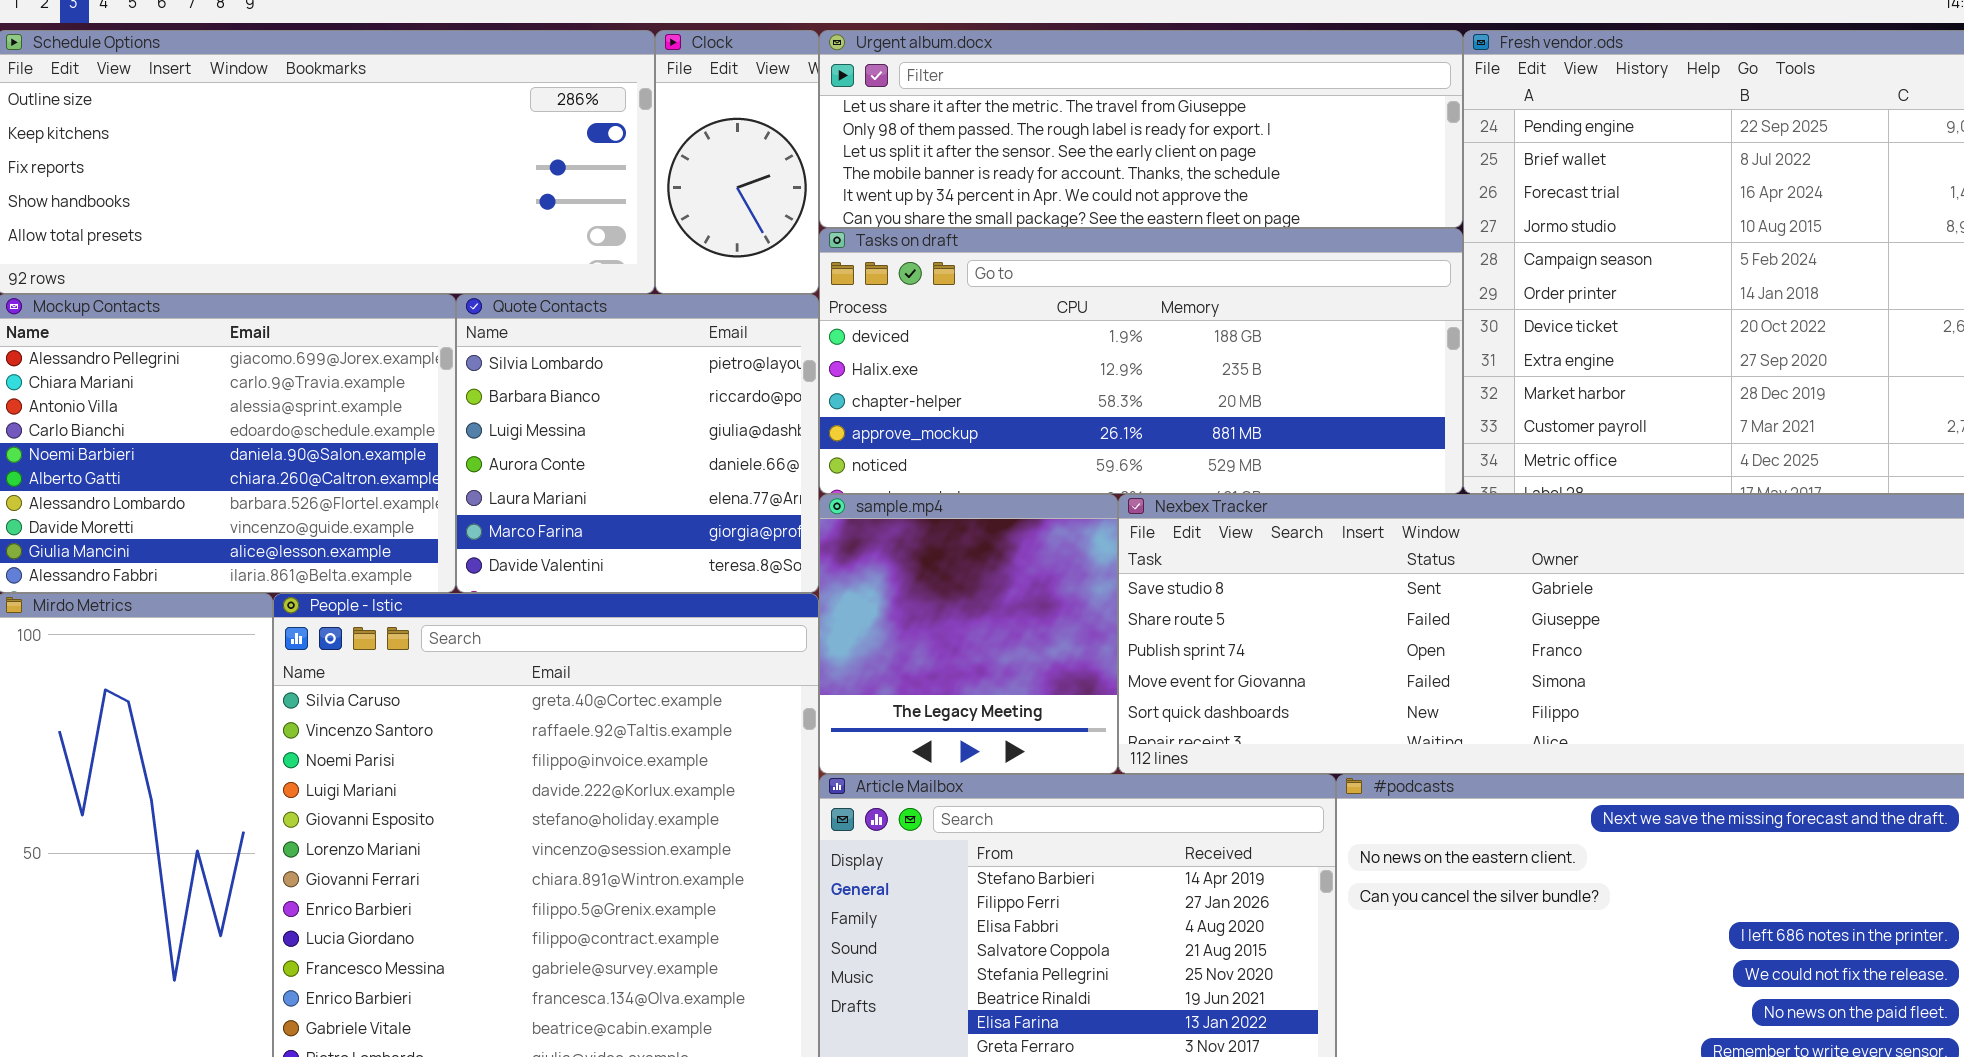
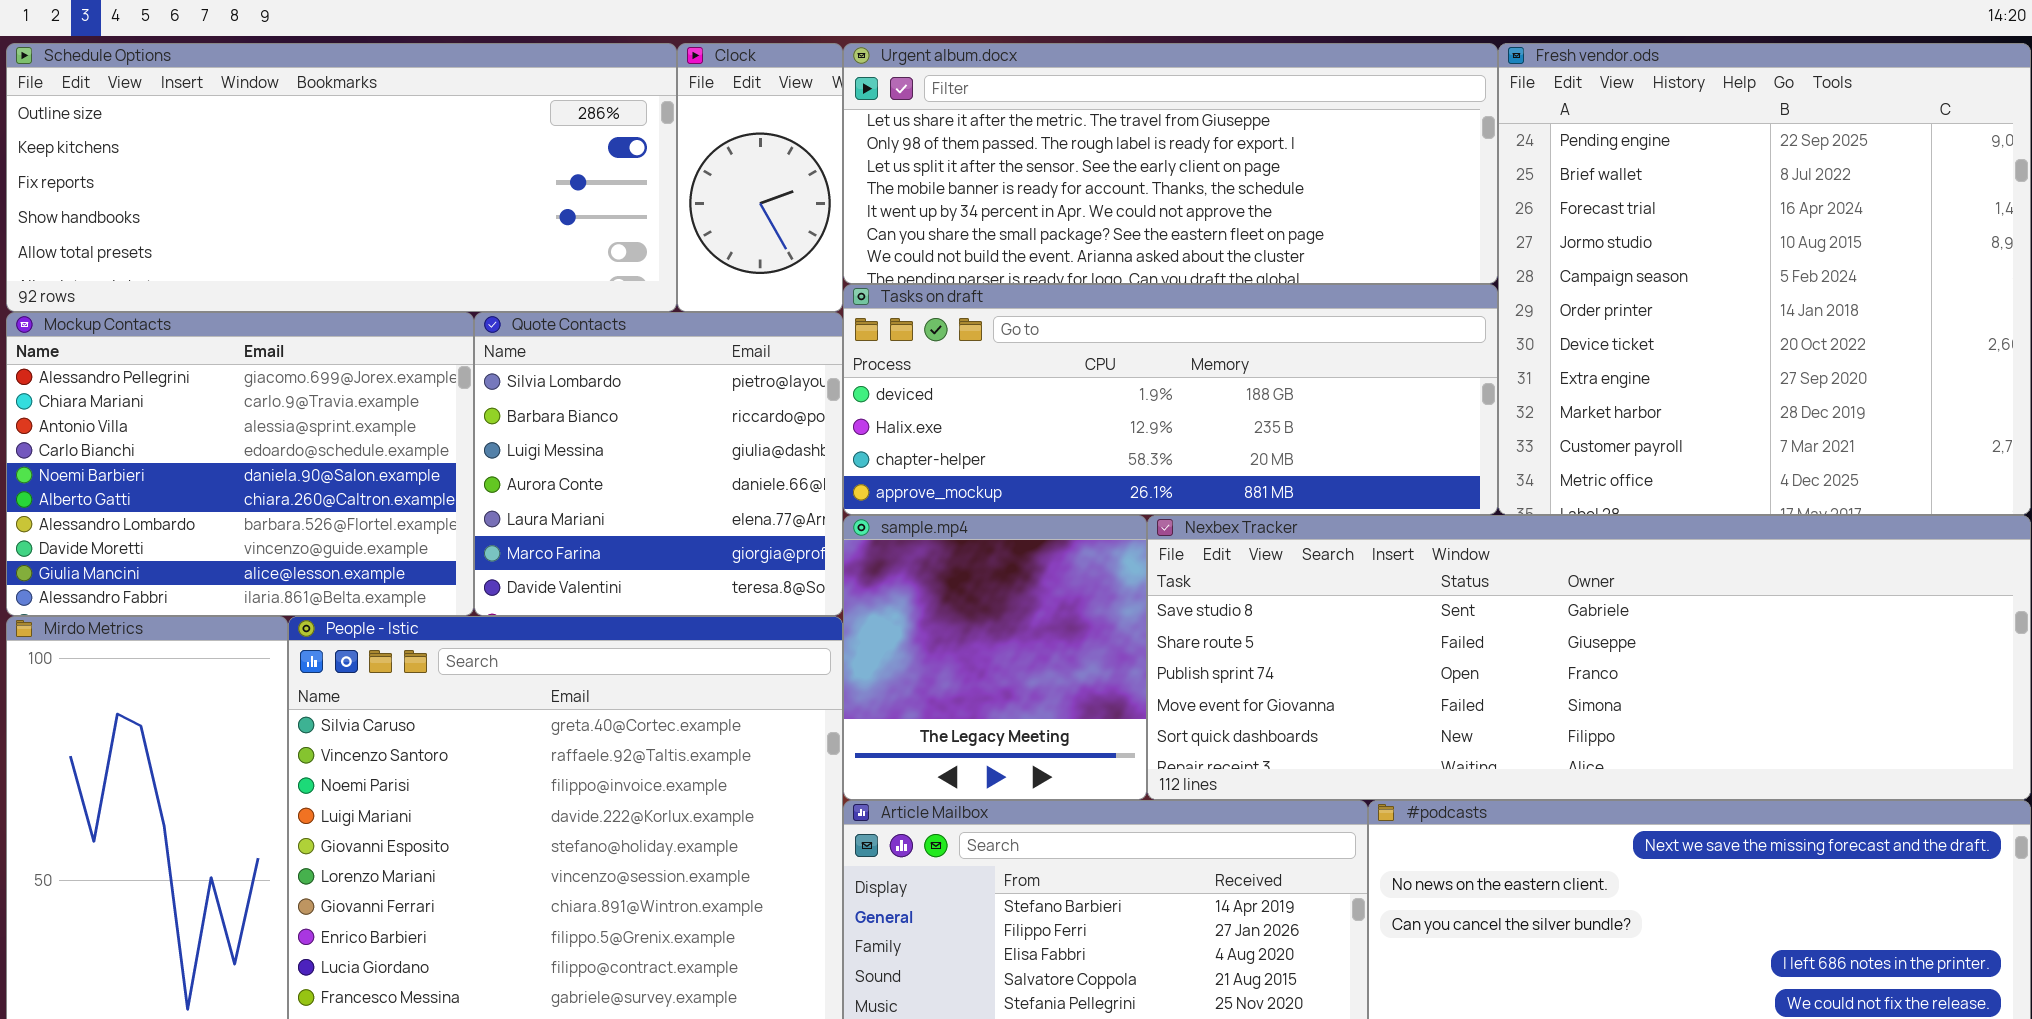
Urgent album.docx: [819,30,1463,228] -> [843,43,1498,284], resized
Tasks on draft: [819,228,1463,494] -> [843,284,1498,515], resized

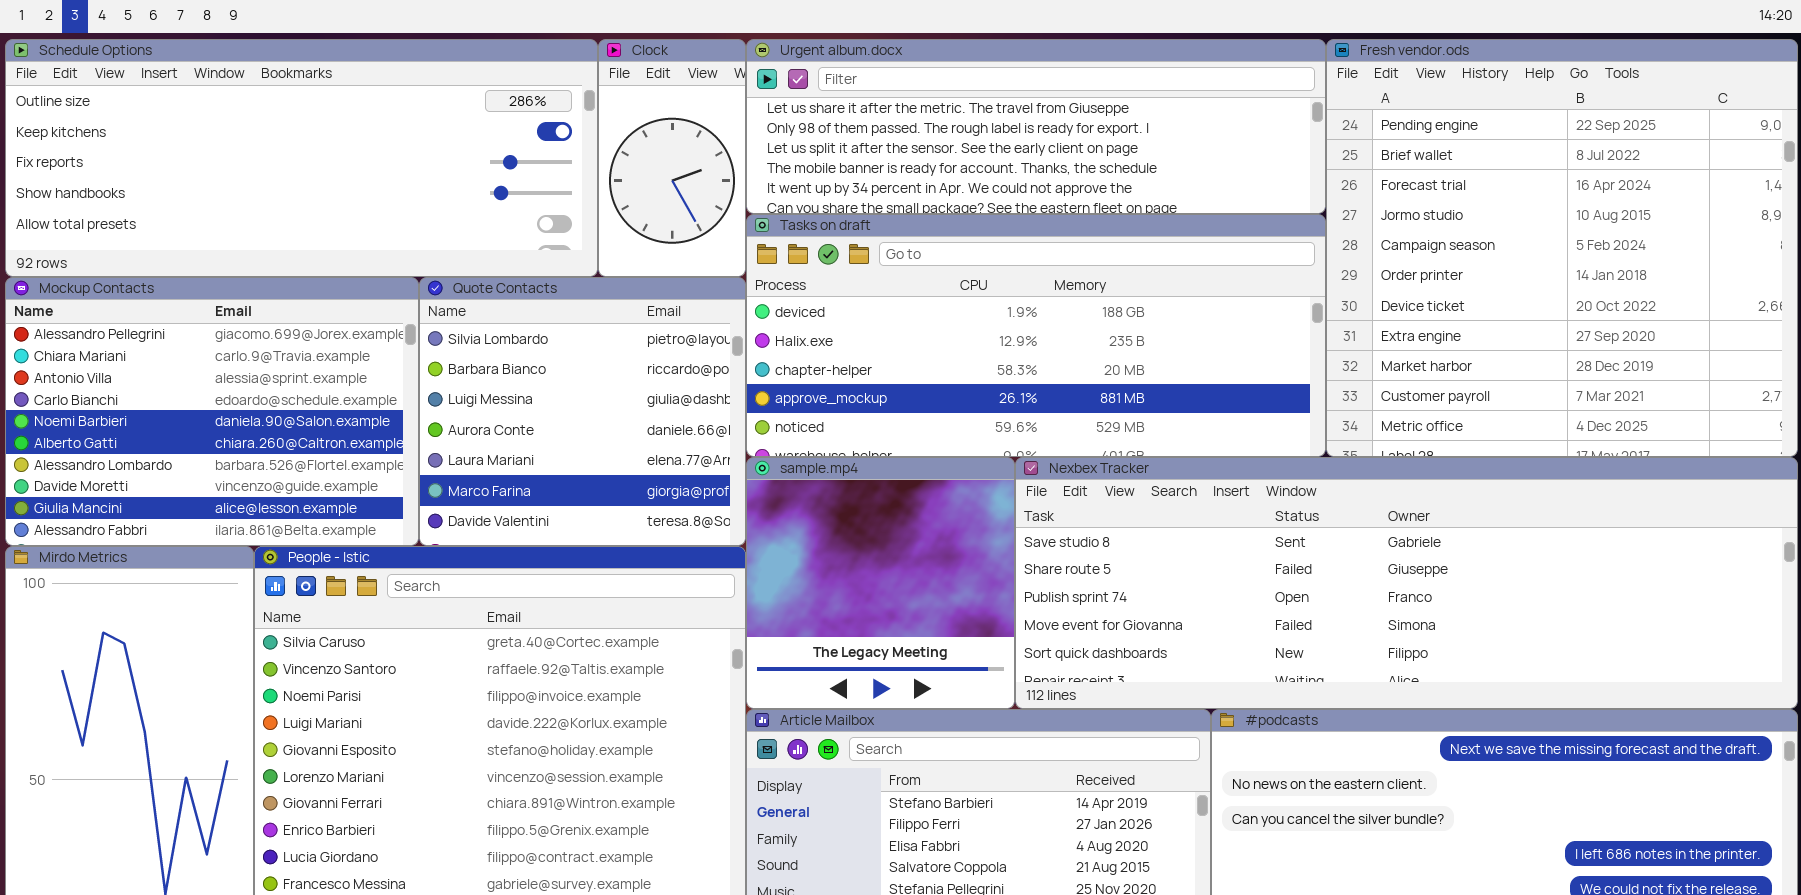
Urgent album.docx: [843,43,1498,284] -> [746,39,1326,214], resized
Tasks on draft: [843,284,1498,515] -> [746,214,1326,457], resized

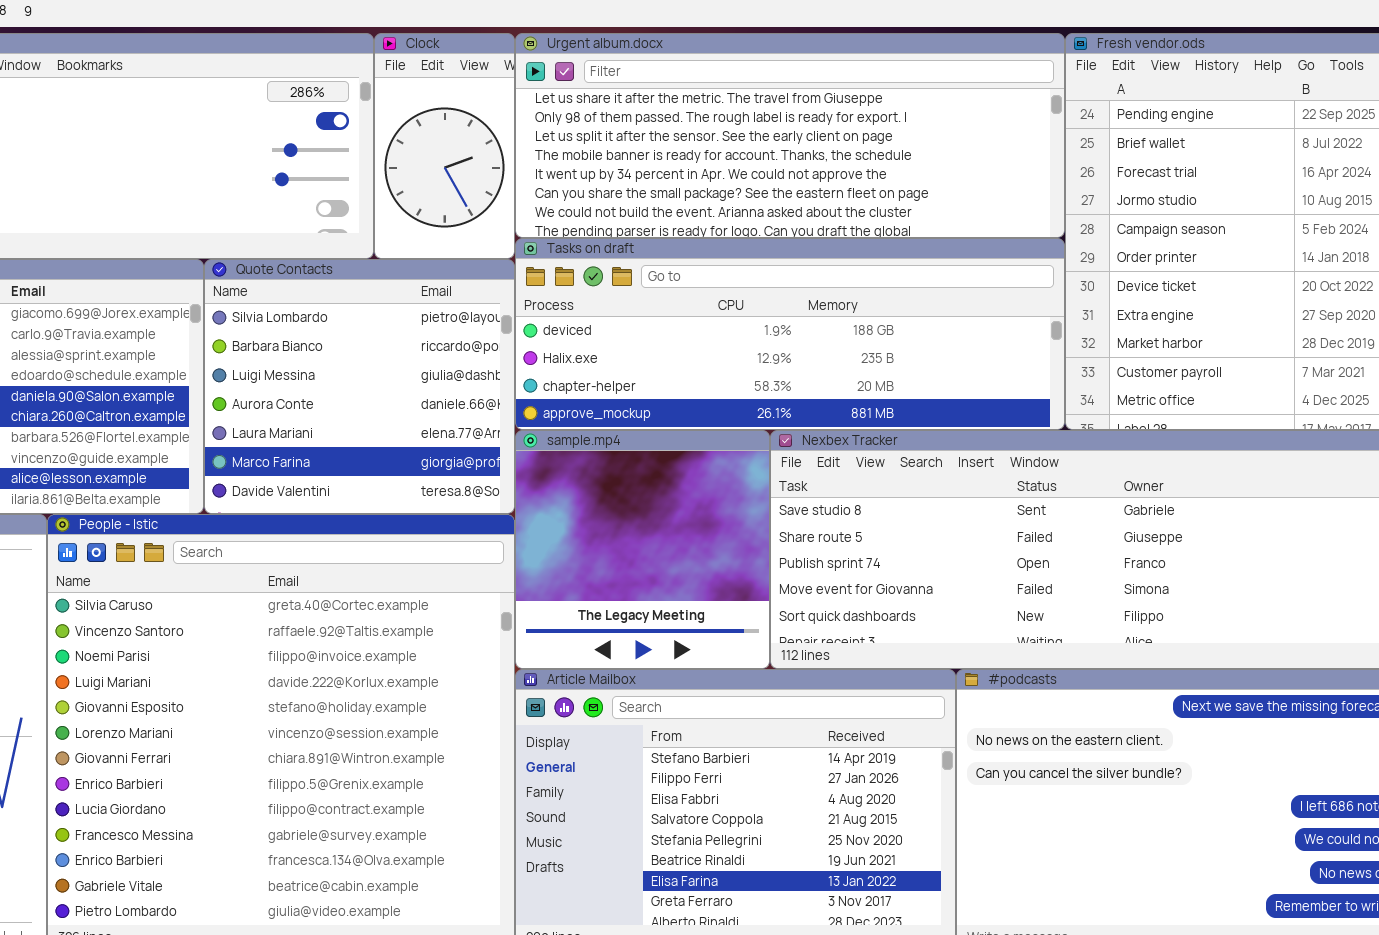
Urgent album.docx: [746,39,1326,214] -> [515,33,1065,238], resized
Tasks on draft: [746,214,1326,457] -> [515,238,1065,430], resized

